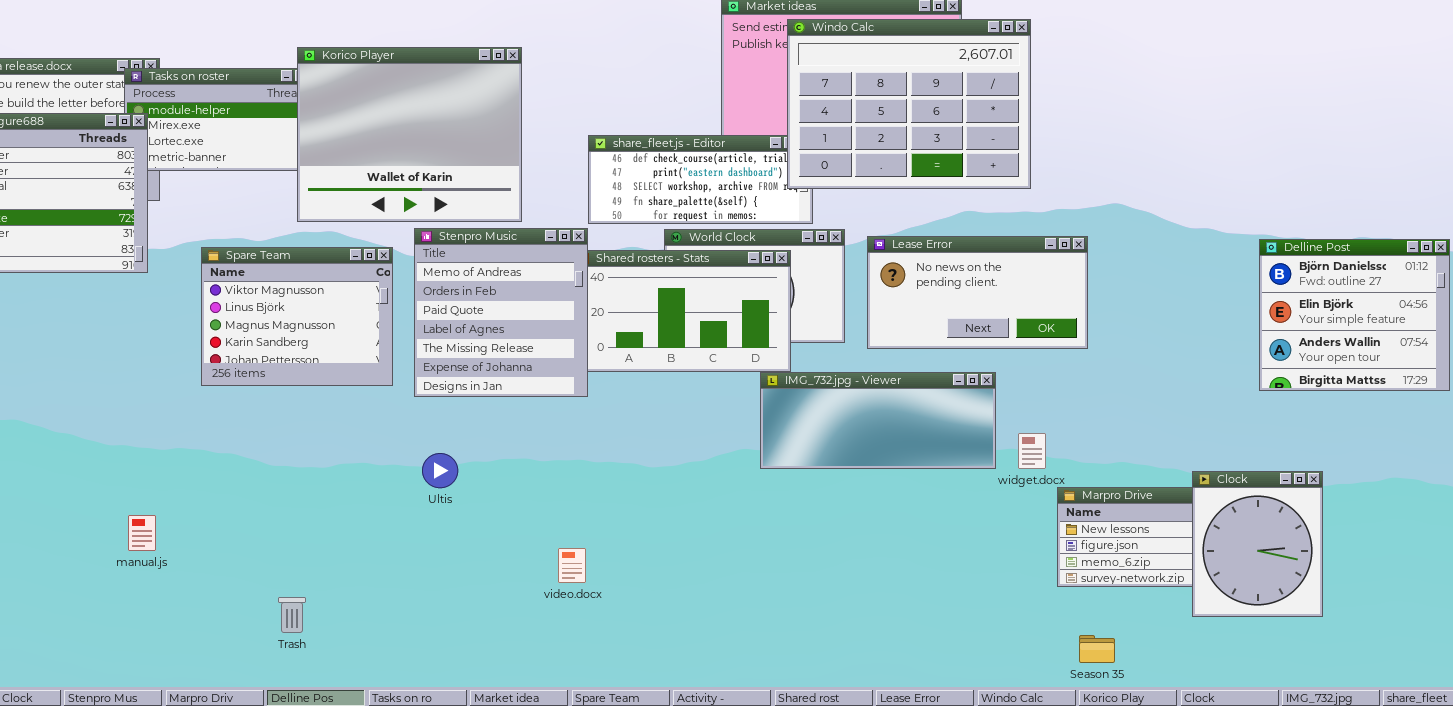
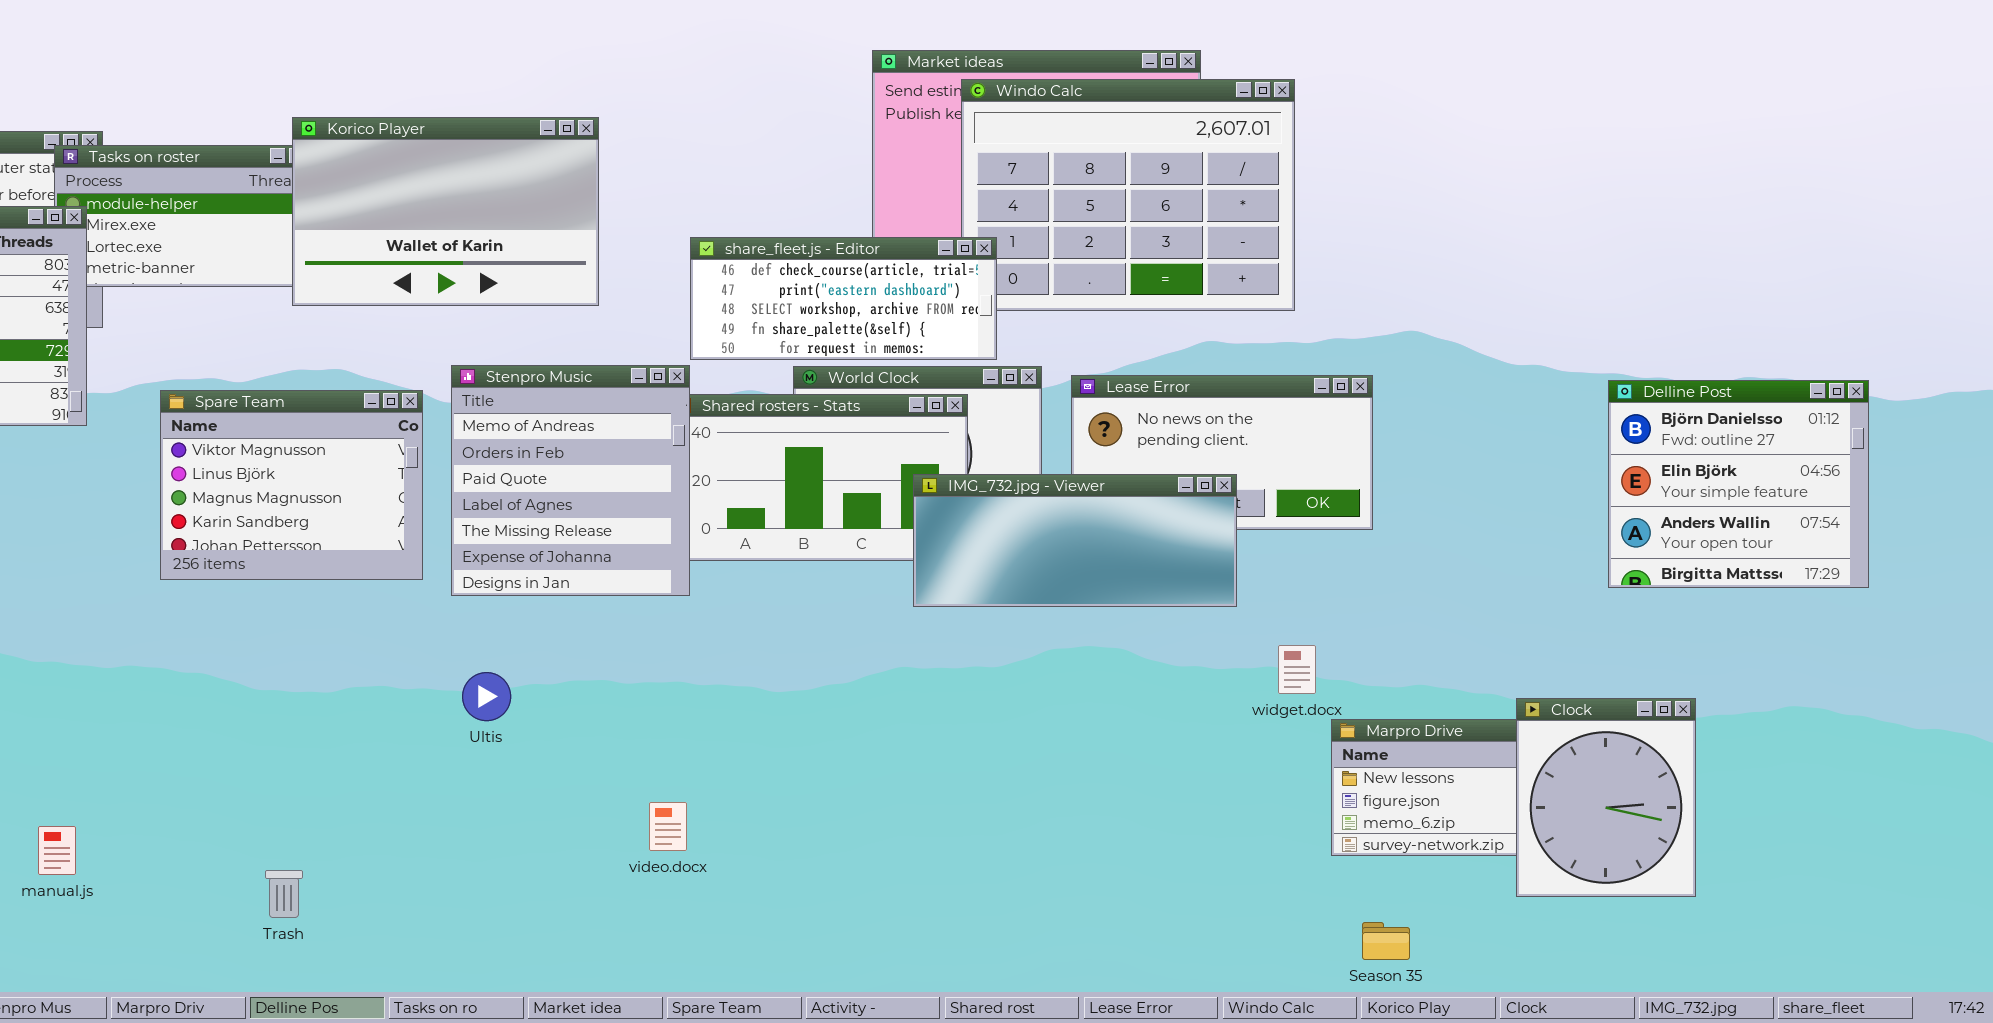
Korico Player: [297,47,522,222] -> [292,117,599,306], resized
share_fleet.js - Editor: [588,135,813,224] -> [690,237,997,360], raised
IMG_732.jpg - Viewer: [760,372,996,469] -> [913,474,1237,607], moved
manual.js: [128,515,156,551] -> [38,826,76,875], moved

